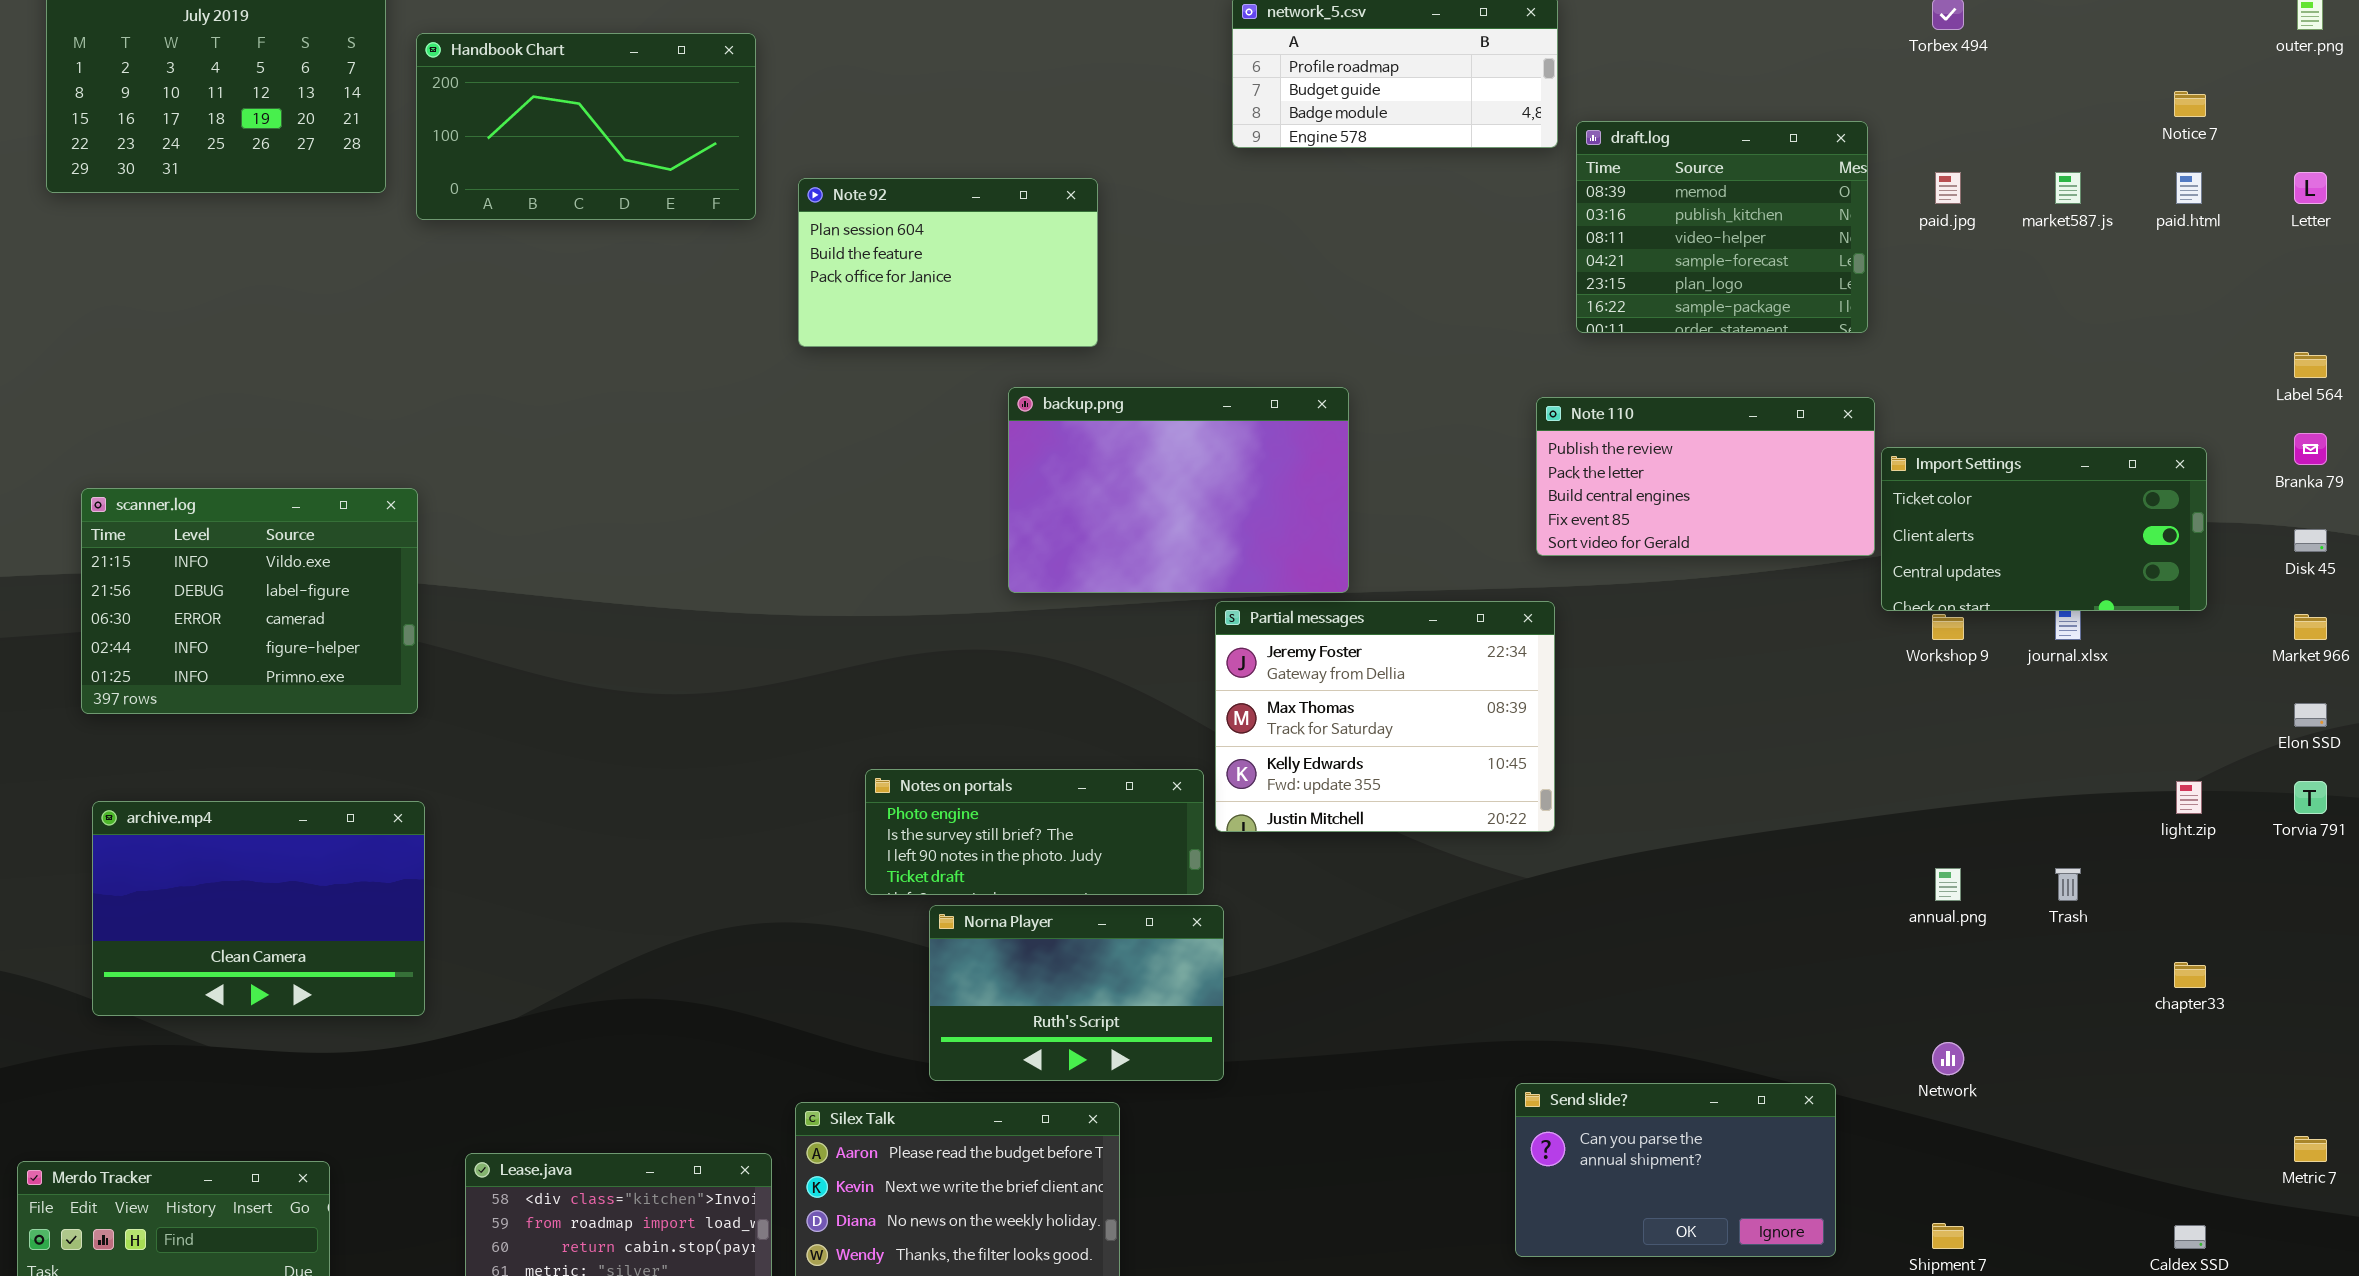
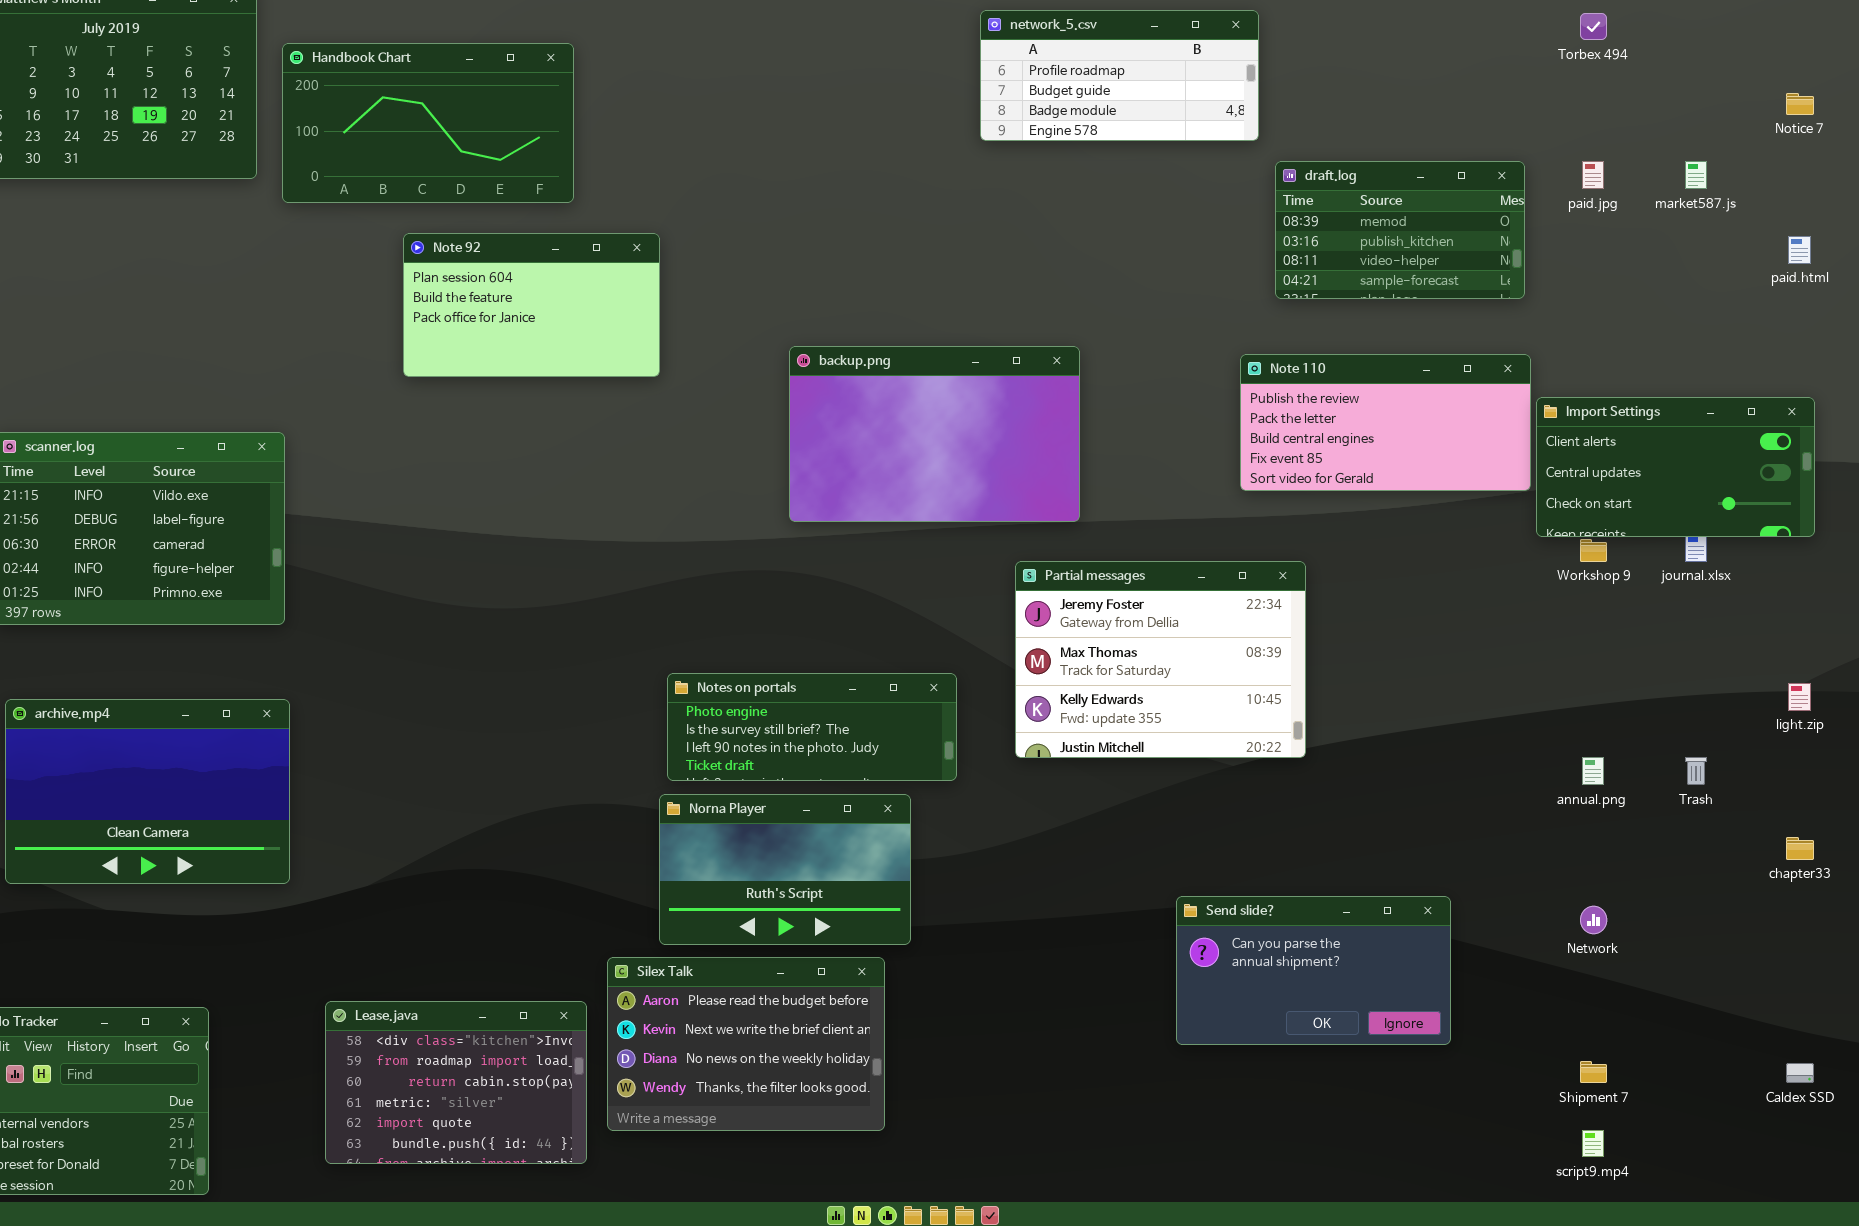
draft.log: [1576,121,1868,333] -> [1275,161,1525,299], resized
paid.html: [2176,172,2202,204] -> [1788,236,1811,264], moved
Note 92: [798,178,1098,347] -> [403,233,660,377], moved
Import Settings: [1881,447,2207,611] -> [1536,397,1815,537], scrolled down 1 row
Partial messages: [1215,601,1555,832] -> [1015,561,1306,758], moved
Norna Player: [929,905,1224,1081] -> [659,794,911,945], moved
Send slide?: [1515,1083,1836,1257] -> [1176,896,1451,1045], moved

